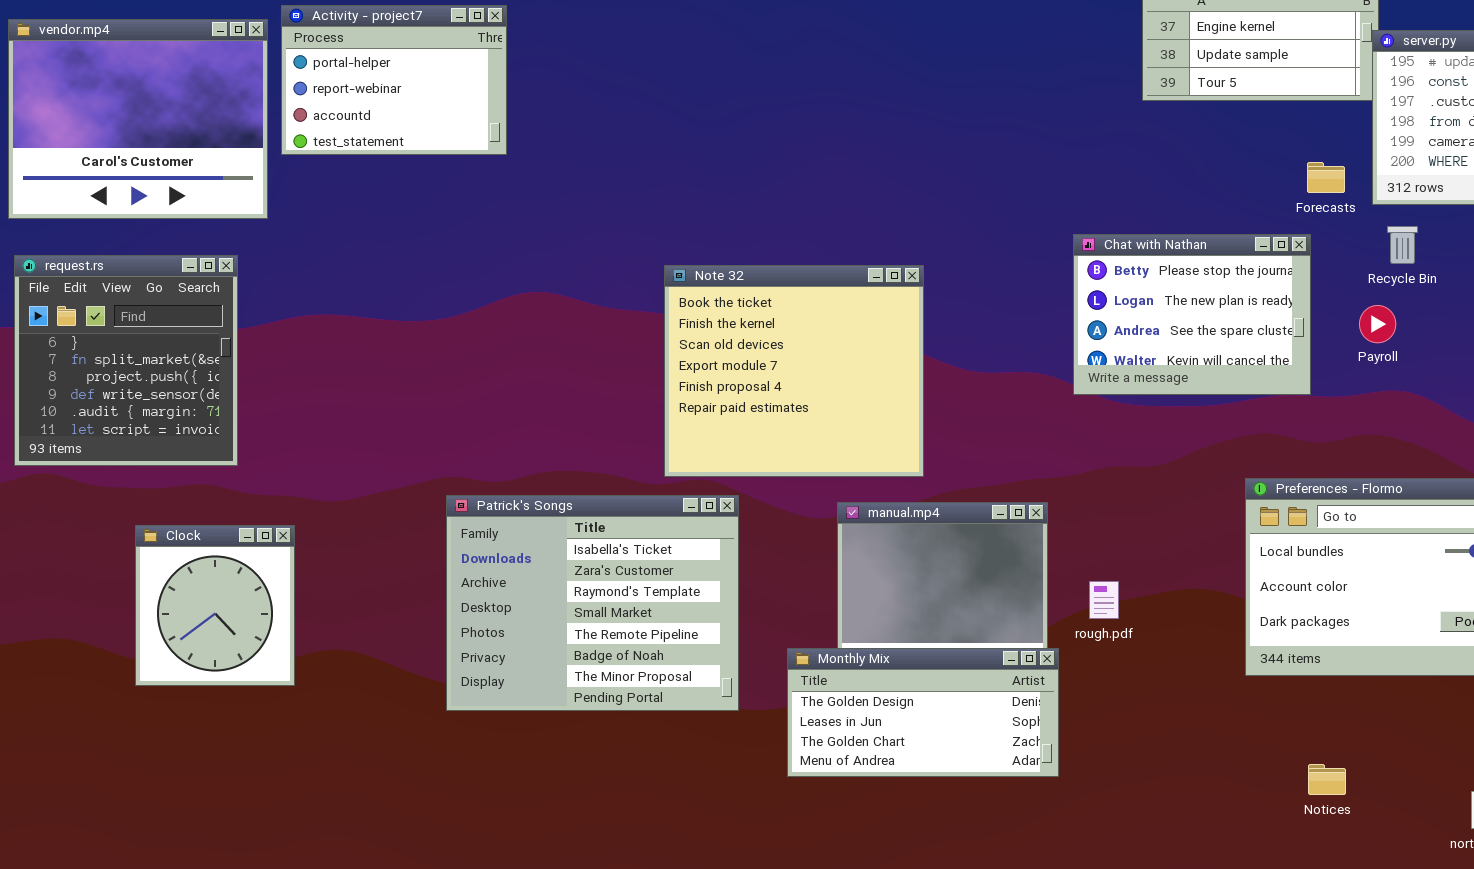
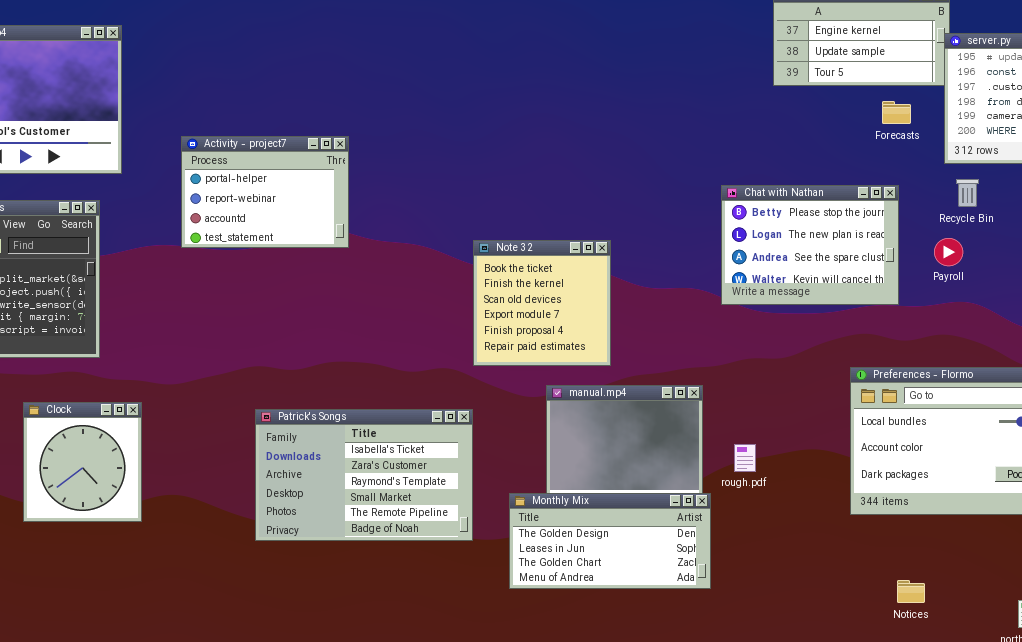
Activity - project7: [281,5,507,155] -> [181,136,349,248], moved
Forecasts: [1307,162,1345,193] -> [882,101,911,124], moved
Note 32: [664,265,924,477] -> [473,240,611,366], resized
Patrick's Songs: [446,495,739,711] -> [255,409,473,541], resized

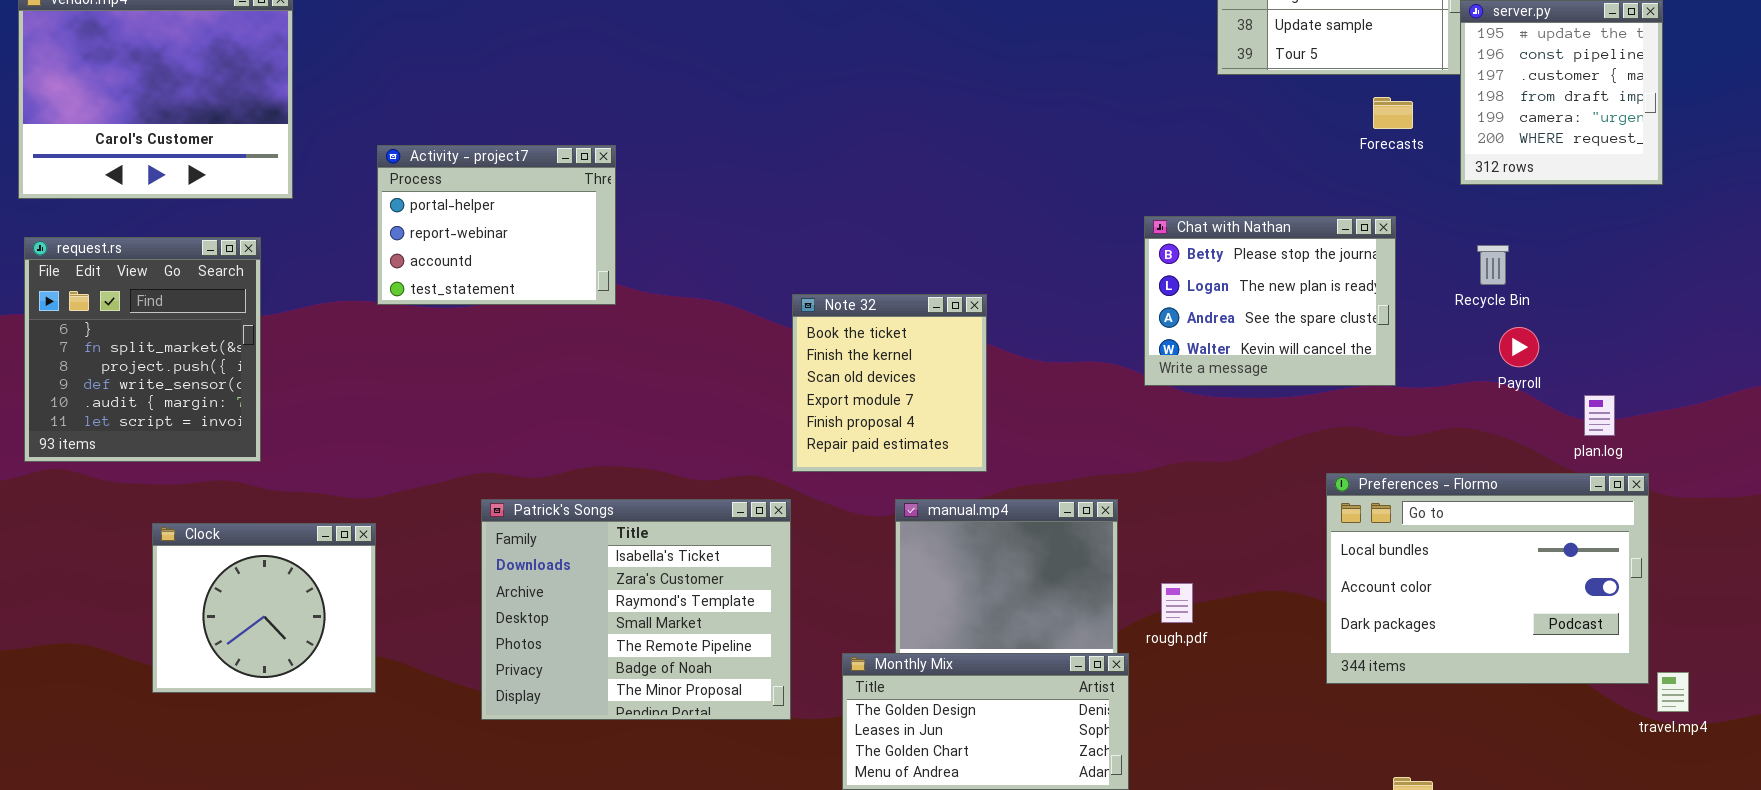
Recycle Bin: [956,179,979,207] -> [1477,245,1509,285], moved
Payroll: [934,238,963,266] -> [1499,327,1539,367], moved
Clock: [23,402,142,522] -> [152,523,376,693], resized
Patrick's Songs: [255,409,473,541] -> [481,499,791,720], resized

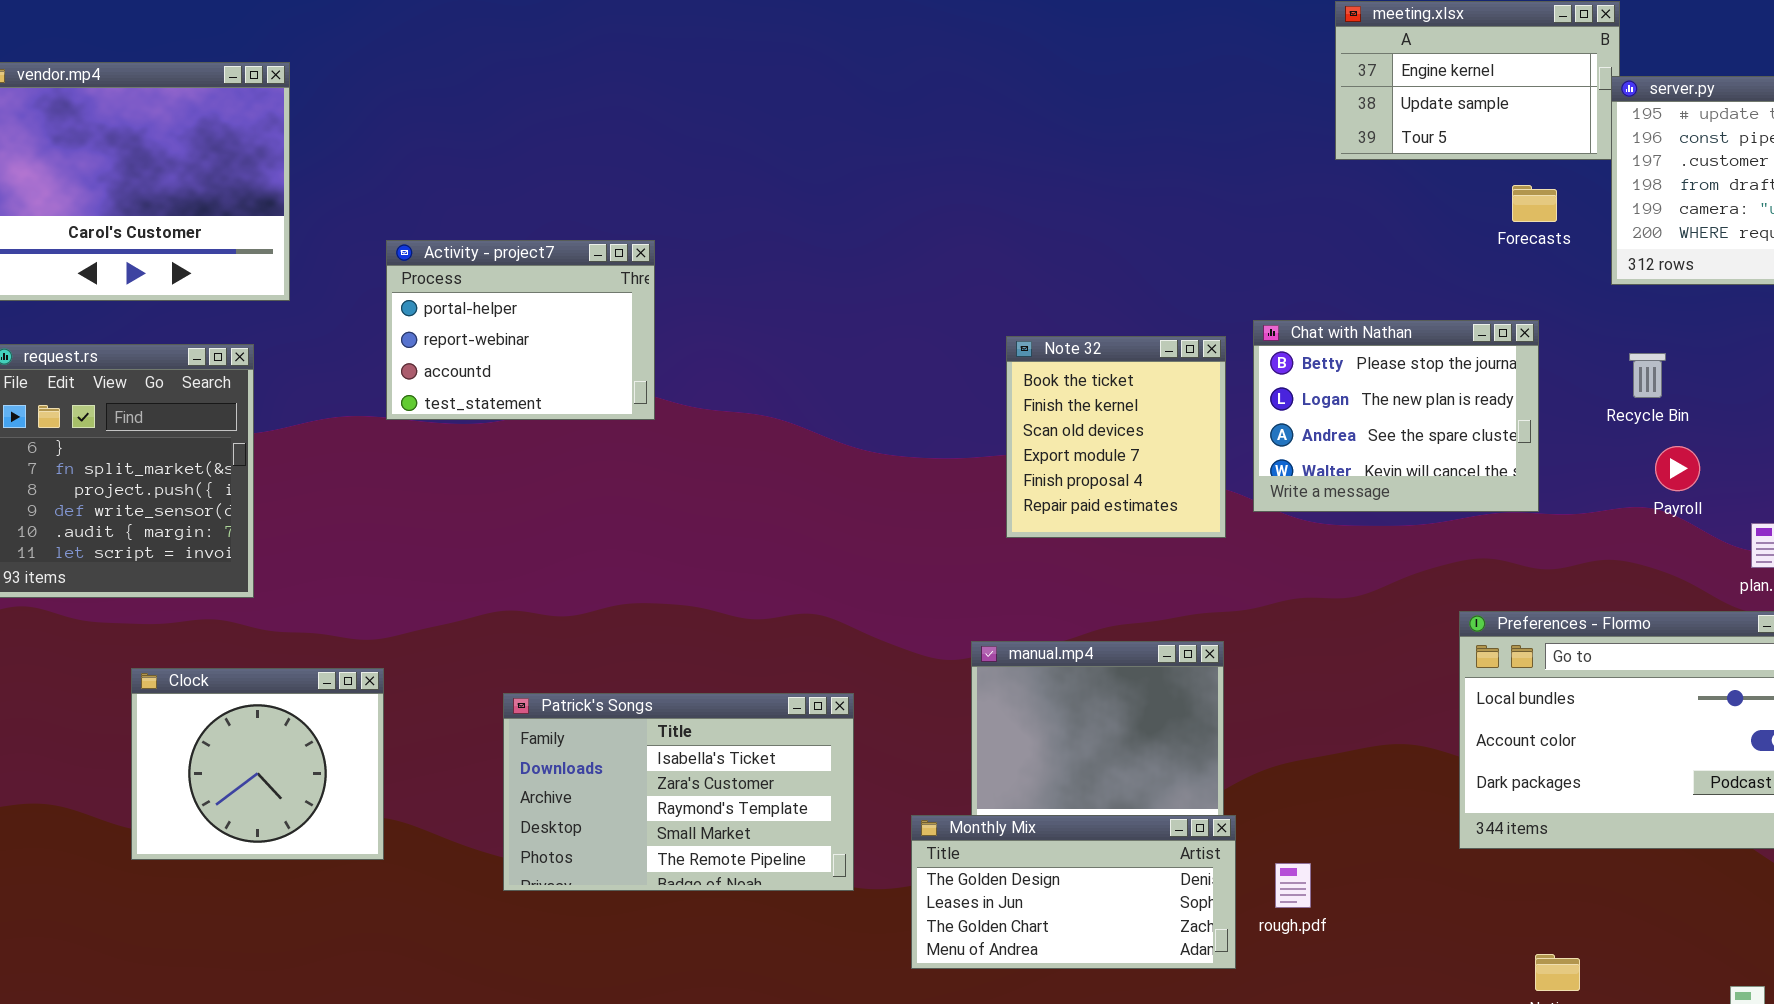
Note 32: [792,294,987,472] -> [1006,336,1226,538], moved
Patrick's Songs: [481,499,791,720] -> [503,693,854,891], resized
rough.pdf: [1161,583,1193,623] -> [1275,863,1311,908], moved

